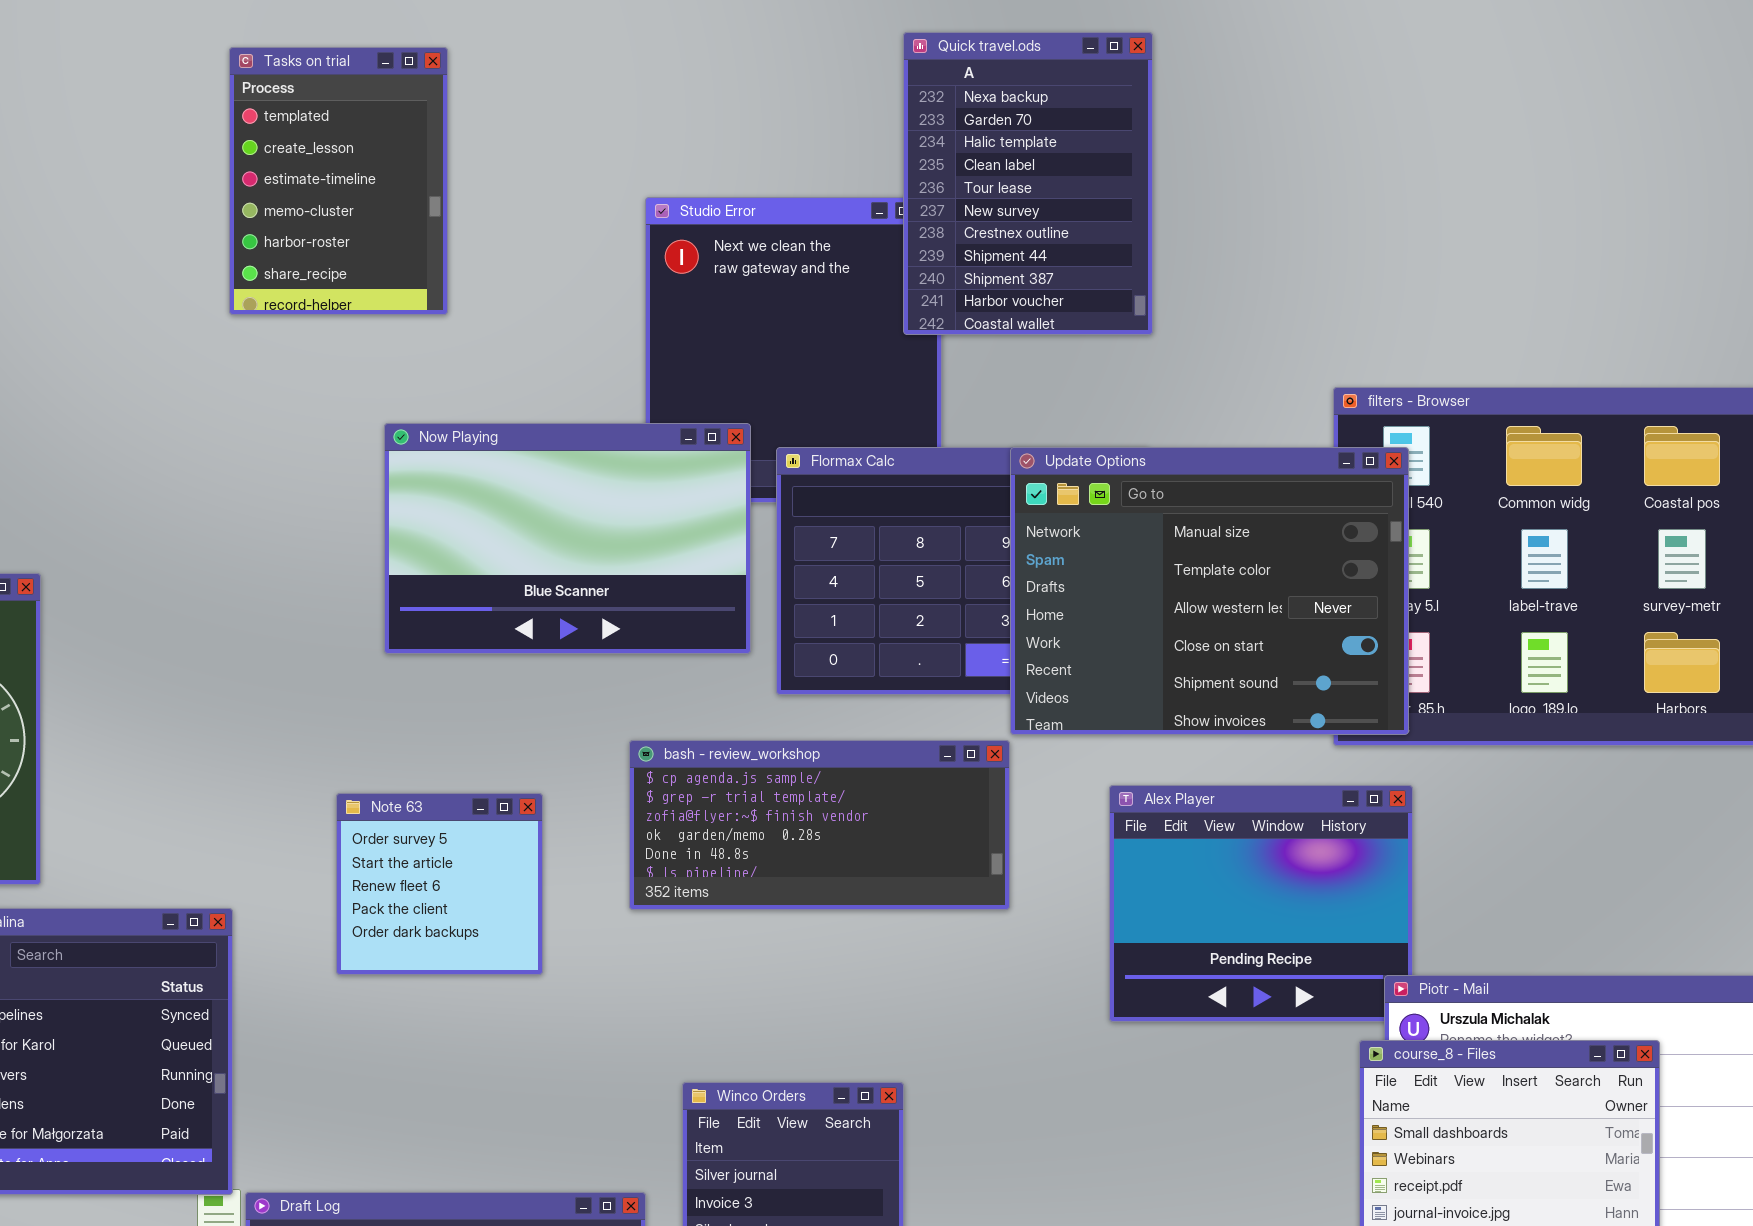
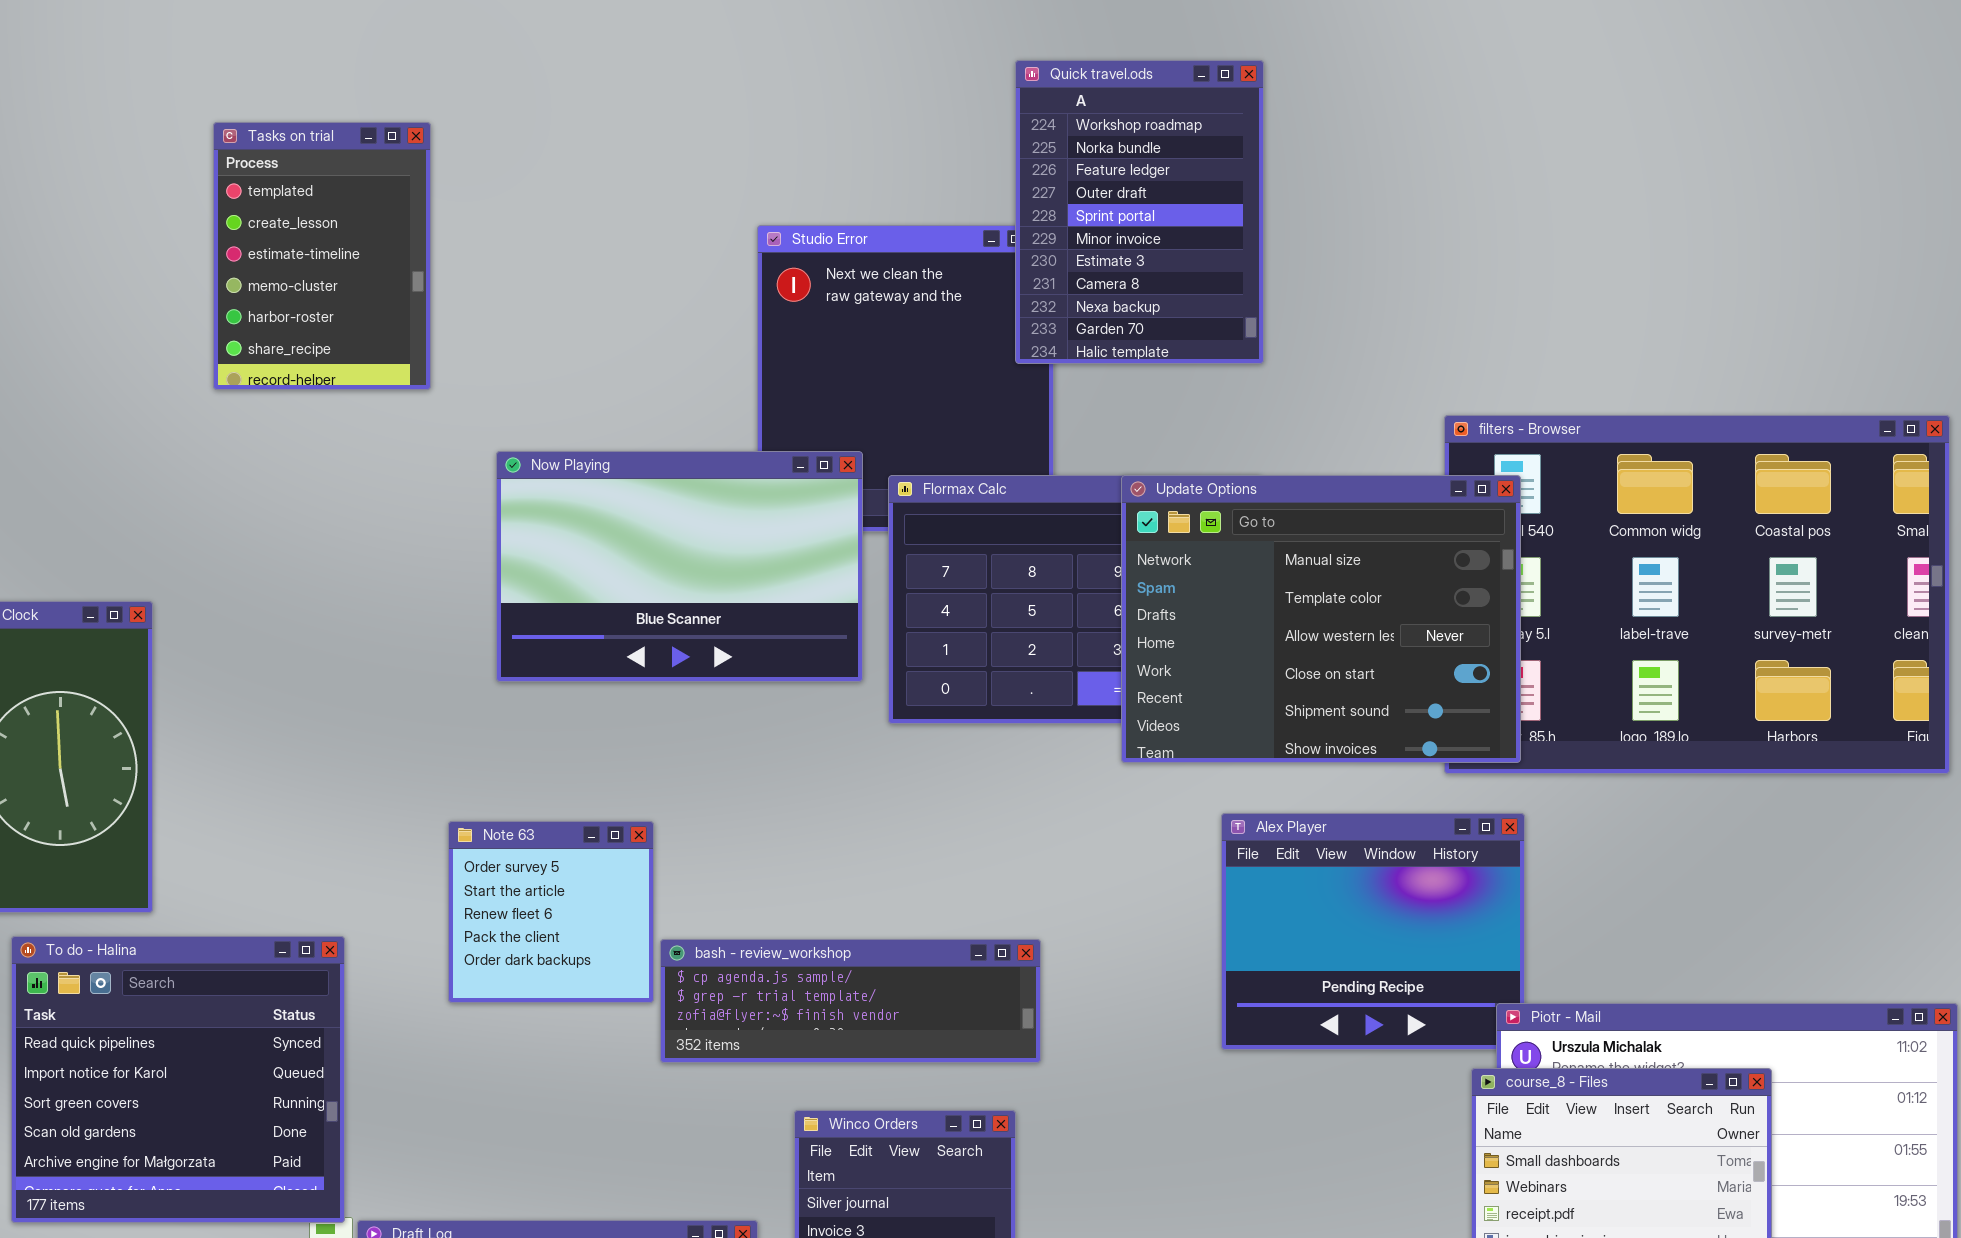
Quick travel.ods: [903,32,1153,335] -> [1015,60,1264,364], scrolled up 8 rows
Tasks on trial: [229,47,448,315] -> [213,122,431,390], moved
bash - review_workshop: [629,740,1010,910] -> [660,939,1041,1063], moved, resized

